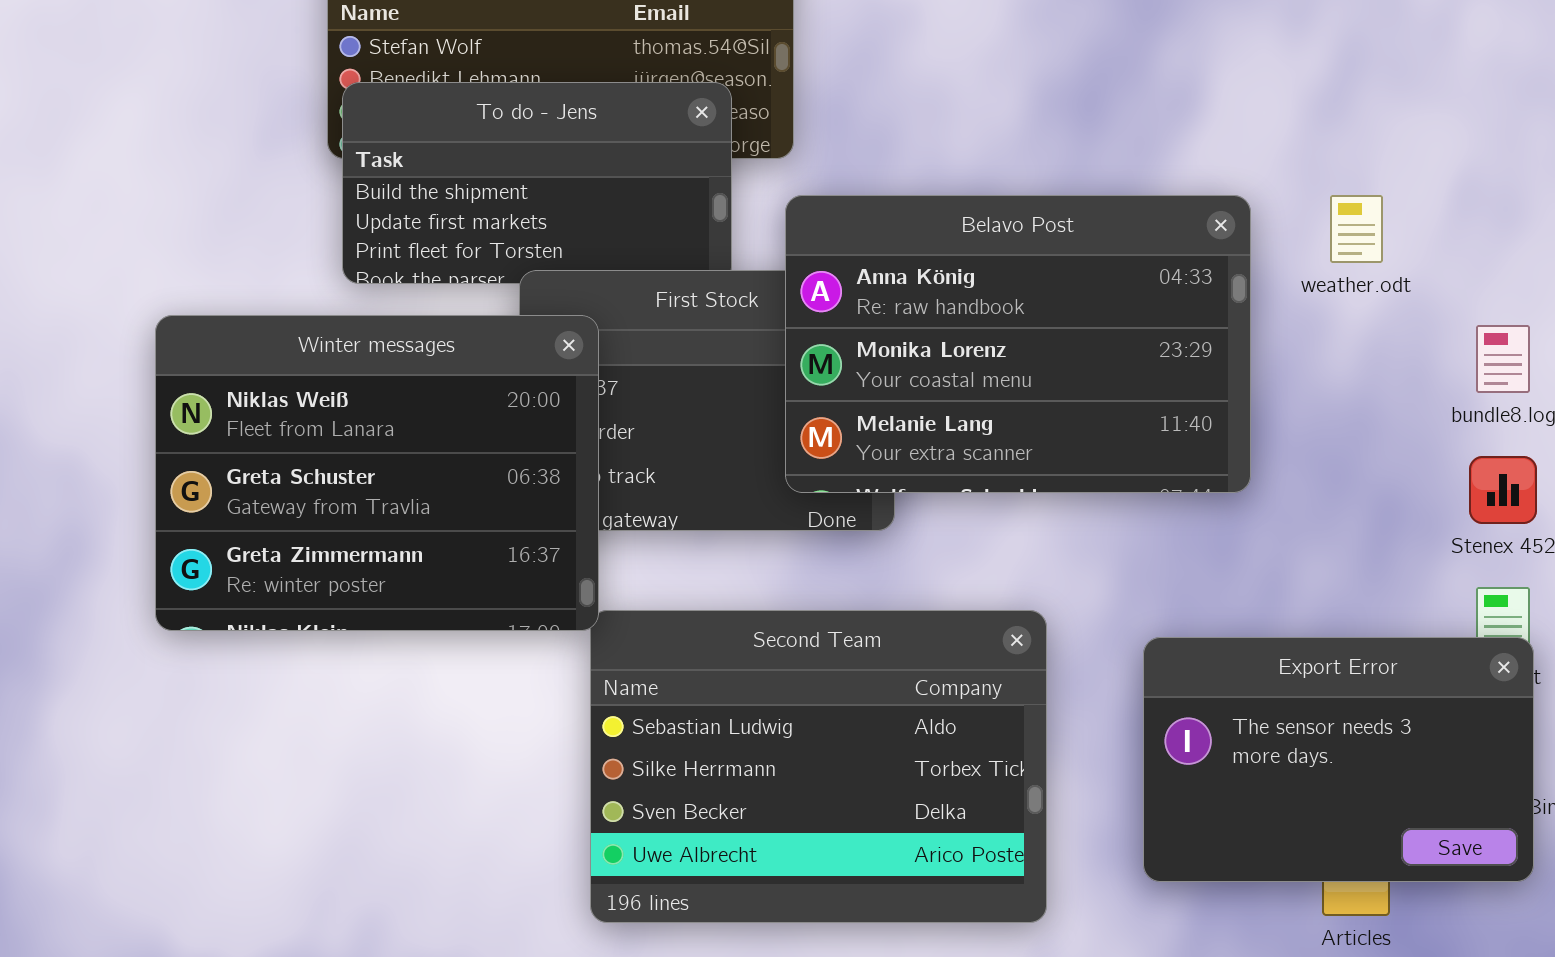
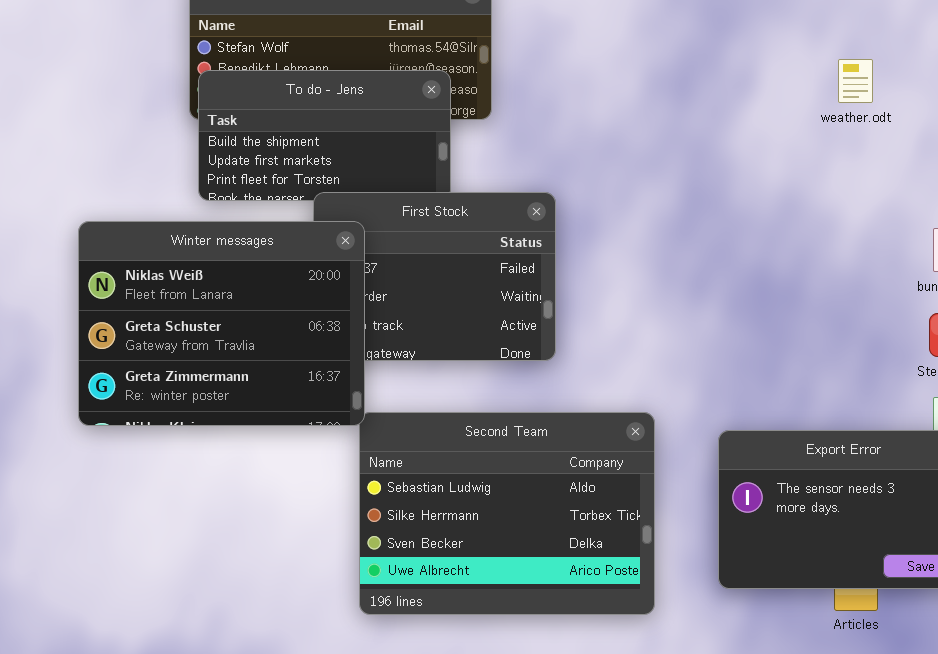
Belavo Post: [785,195,1251,493] -> none, closed
weather.odt: [1330,195,1383,263] -> [838,59,873,103], moved

